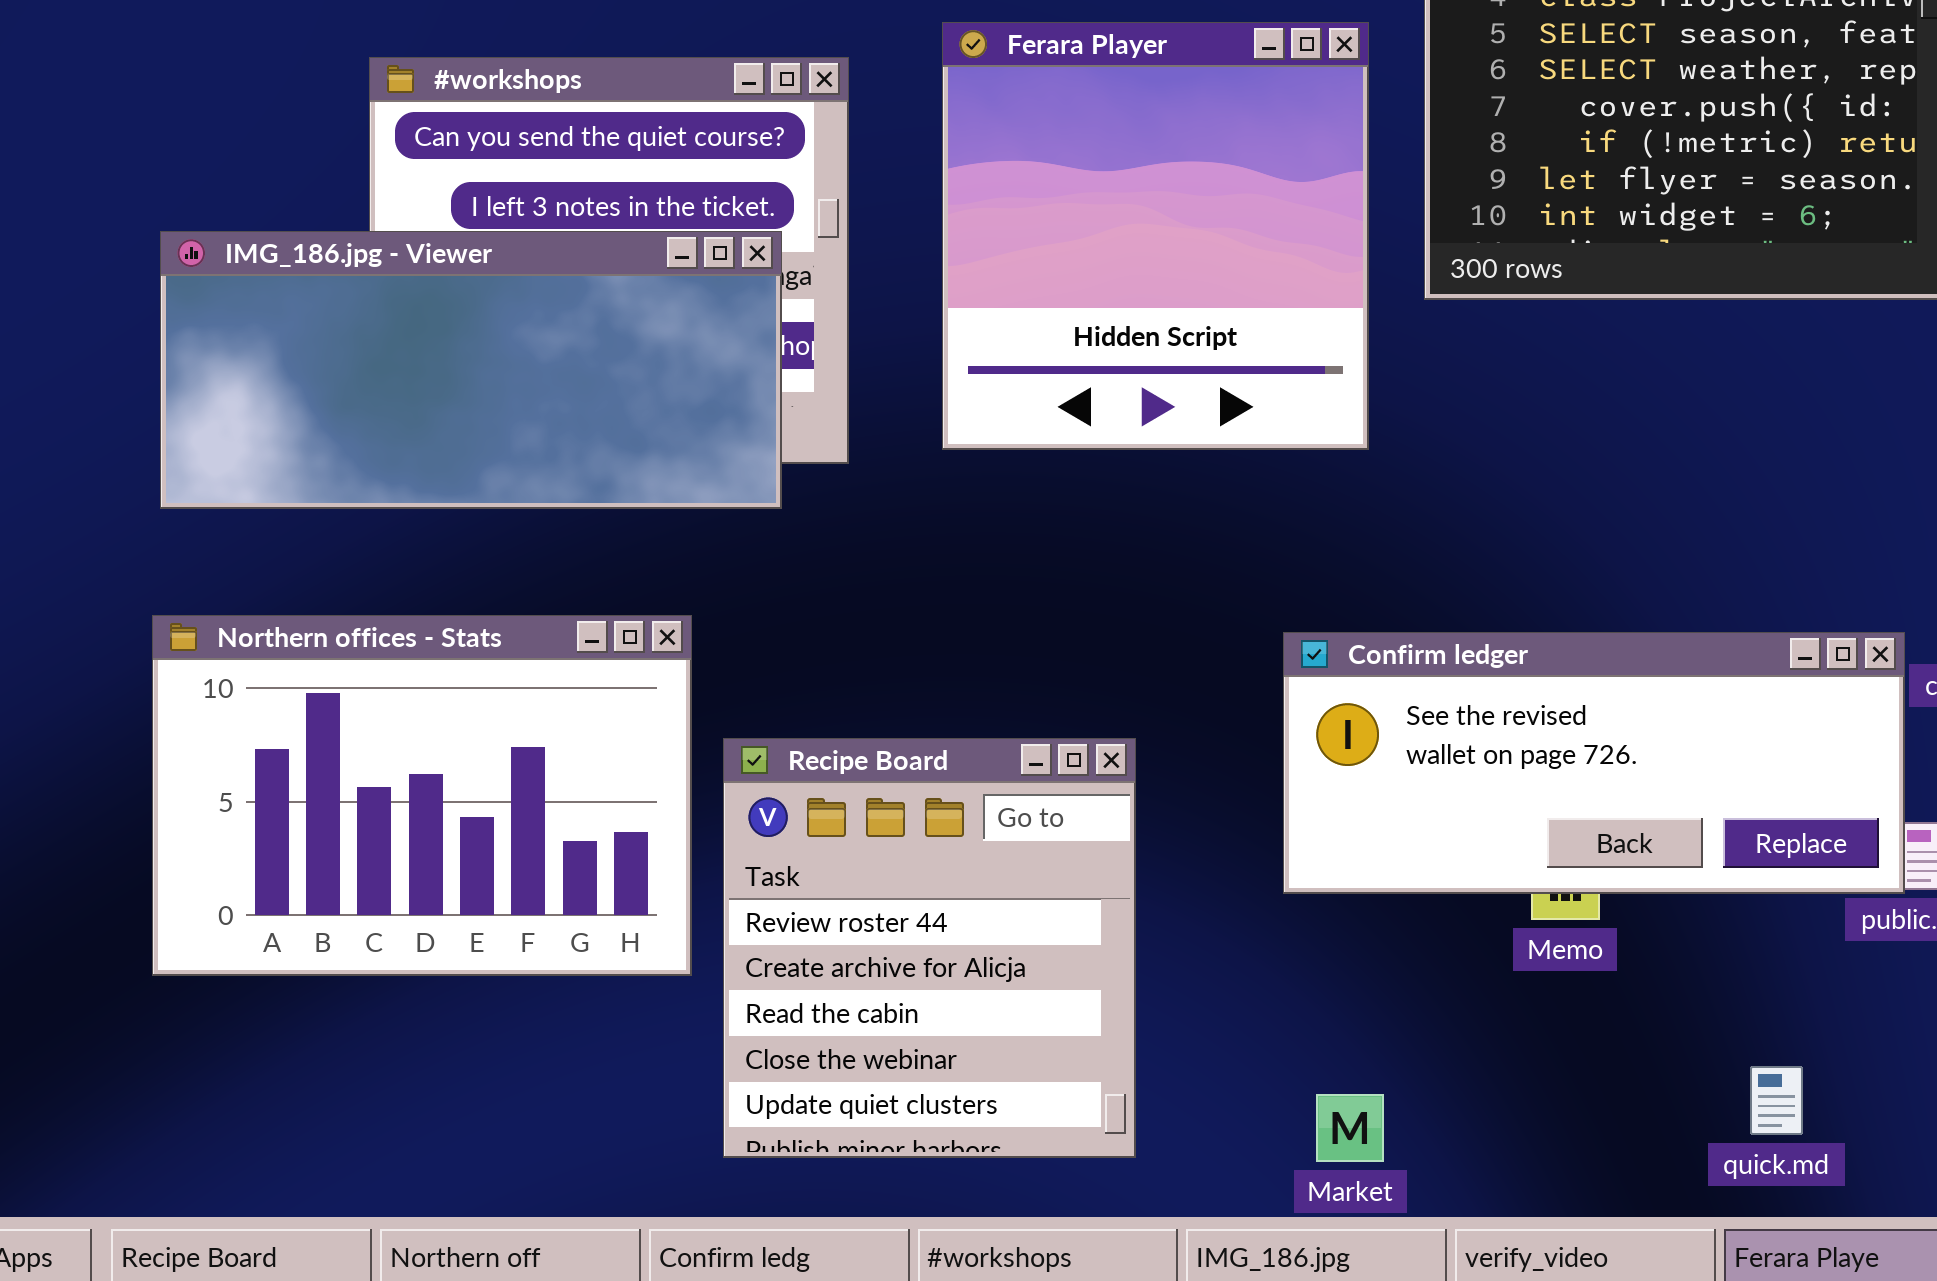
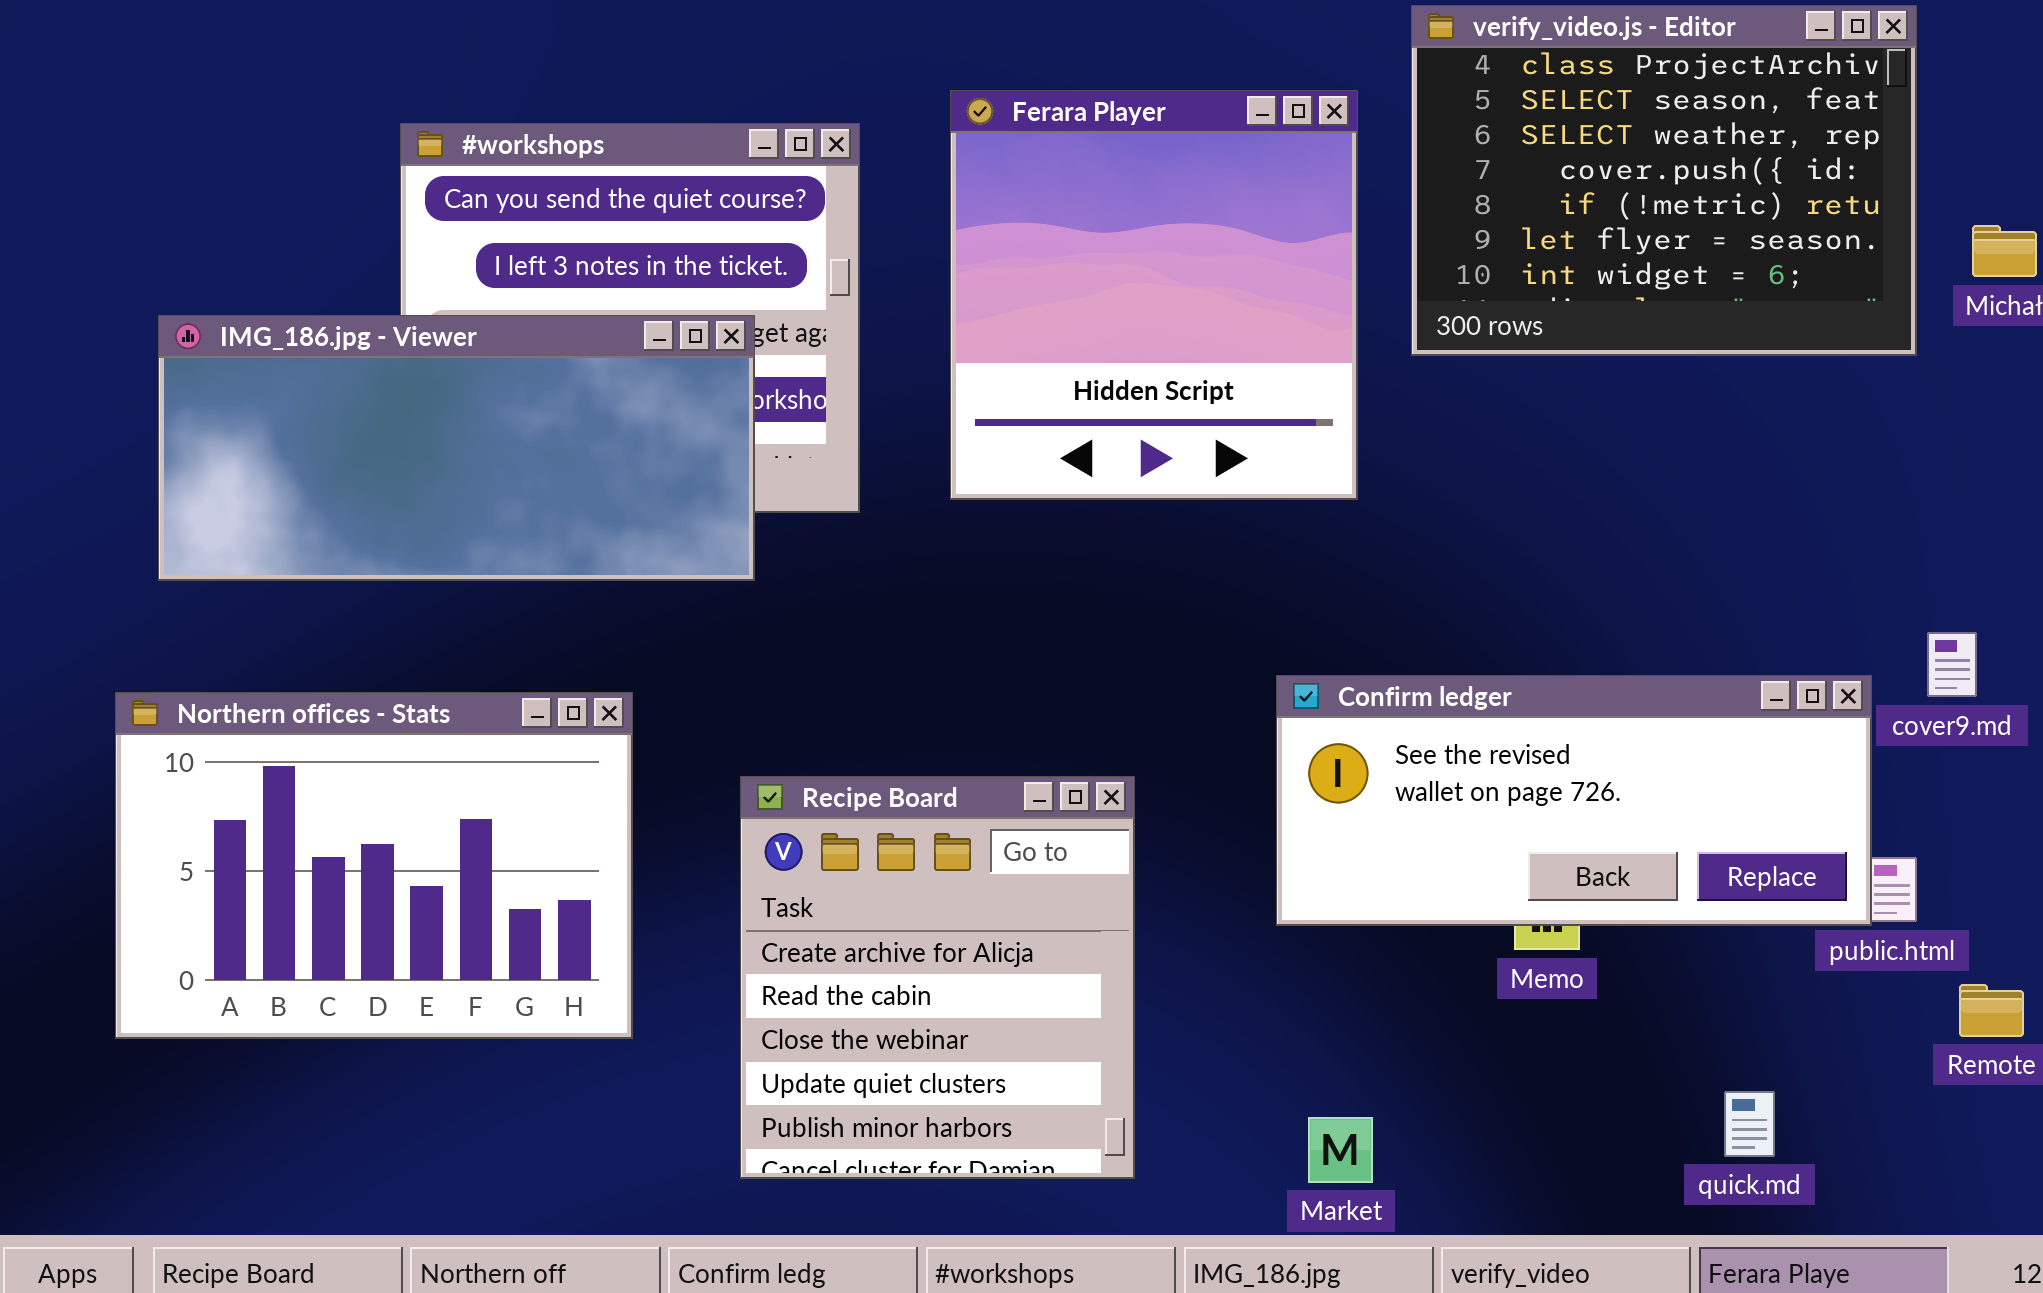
IMG_186.jpg - Viewer: [160,231,782,509] -> [158,315,755,581], moved
Northern offices - Stats: [152,615,692,976] -> [115,692,633,1039], moved
Recipe Board: [723,738,1136,1158] -> [740,776,1135,1179], scrolled down 1 row

